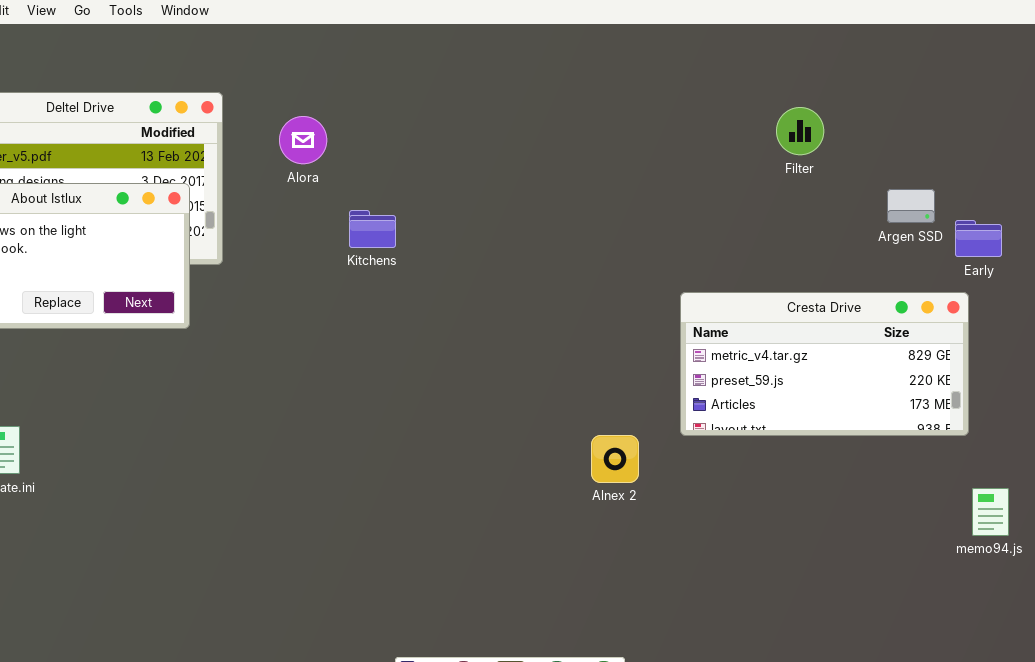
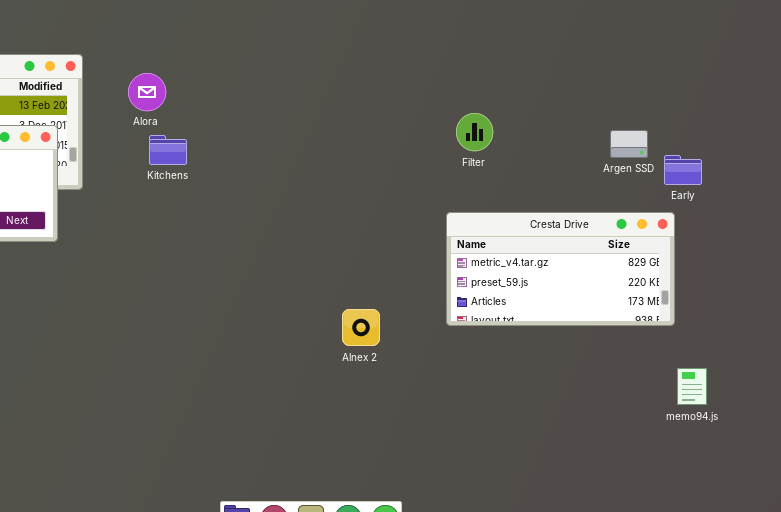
Filter: [776,107,824,155] -> [456,113,493,151], moved
Kitchens: [349,210,396,248] -> [149,135,187,165], moved
Alnex 2: [591,435,639,483] -> [342,309,380,346], moved

